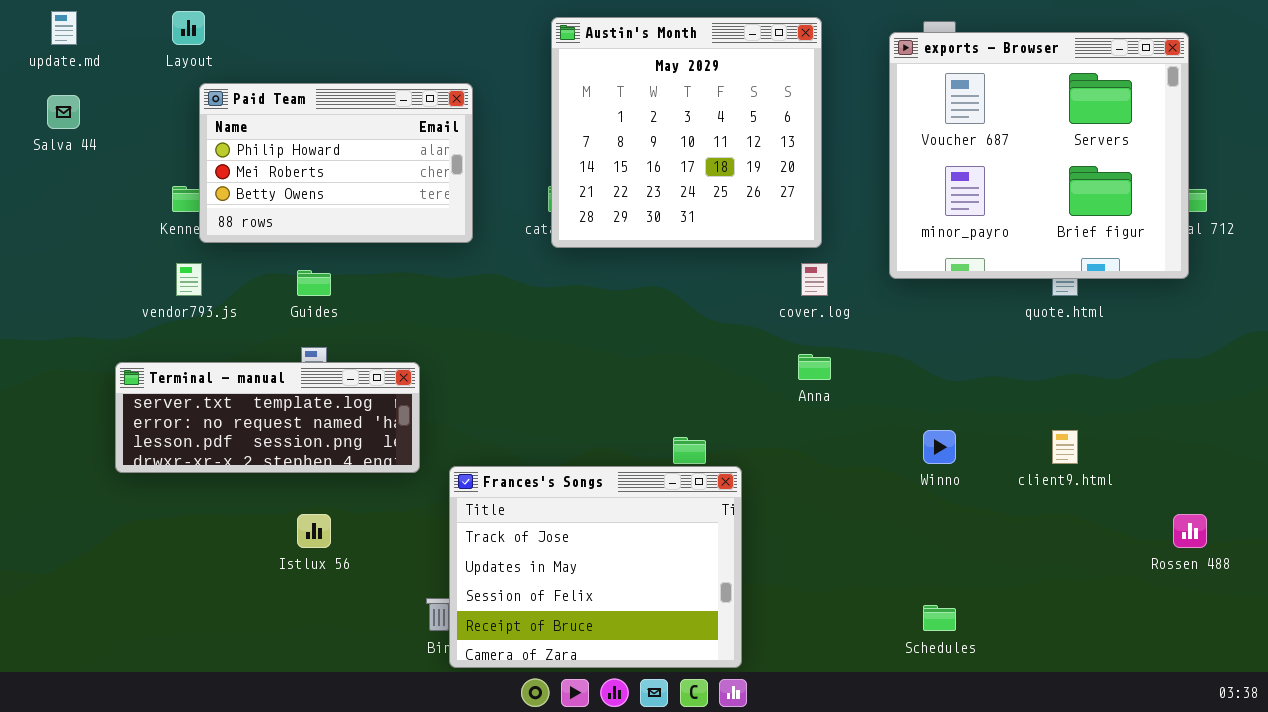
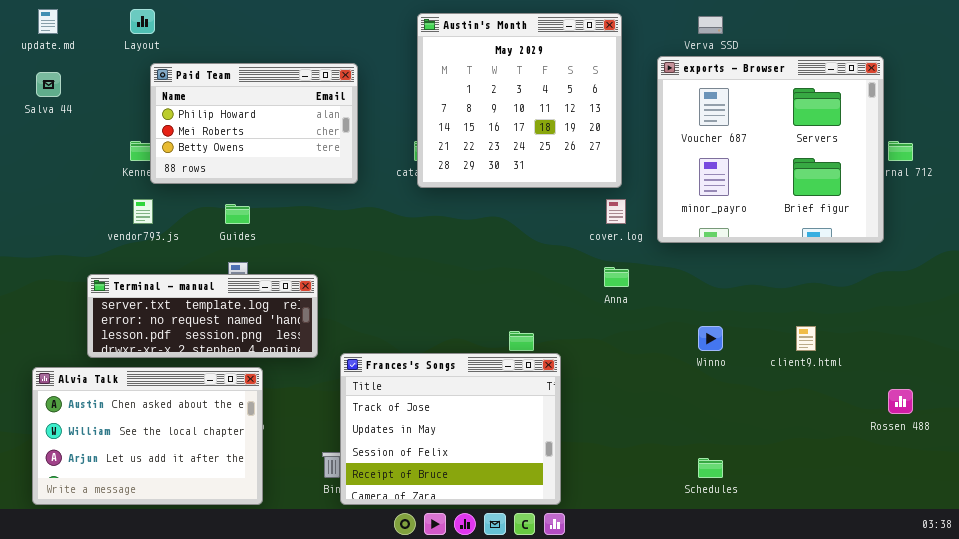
exports - Browser: [889,32,1189,279] -> [657,56,884,243], moved
Alvia Talk: none -> [32,367,263,505], opened

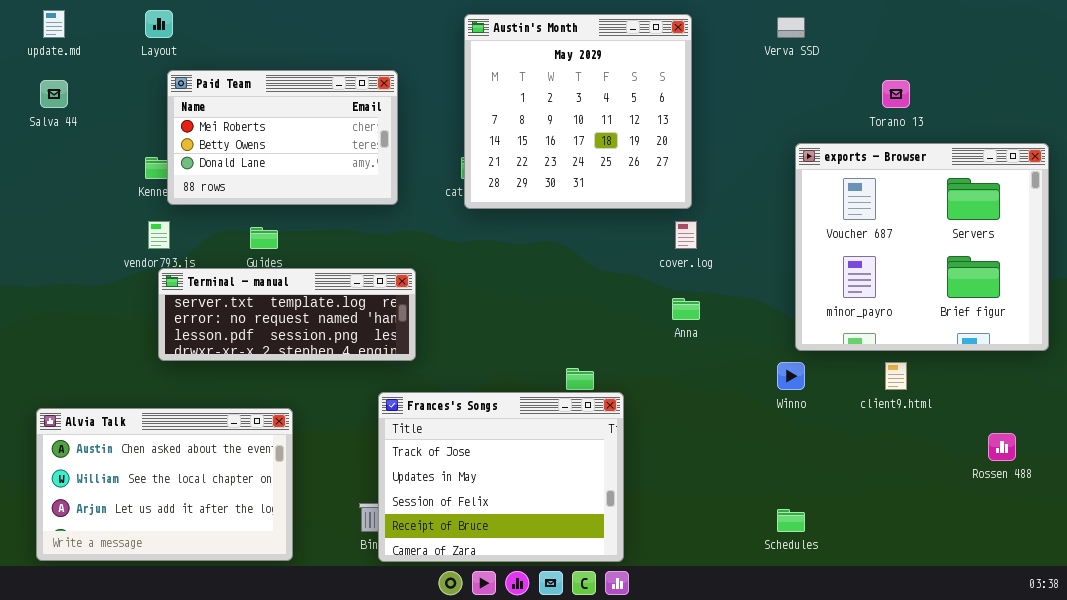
exports - Browser: [657,56,884,243] -> [795,143,1049,351], moved
Paid Team: [150,63,358,184] -> [167,70,398,205], scrolled down 1 row
Terminal - manual: [87,274,318,358] -> [158,268,416,361], moved

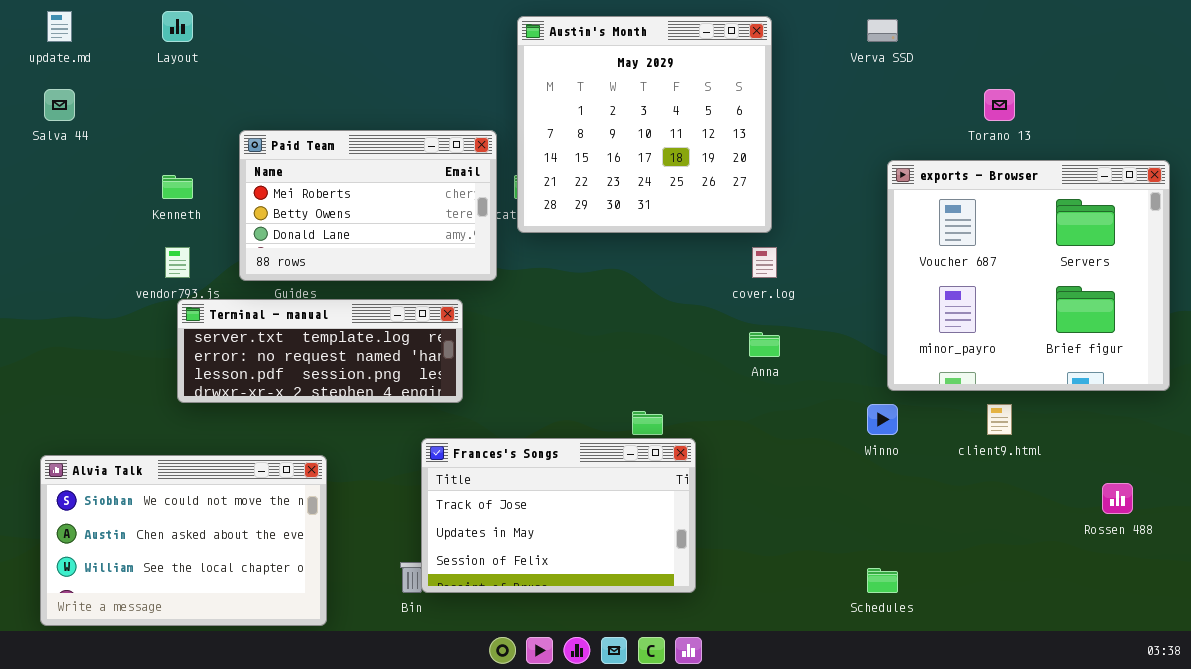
Paid Team: [167,70,398,205] -> [239,130,497,281], moved
Frances's Songs: [378,392,624,562] -> [421,438,696,593], resized
Alvia Talk: [36,408,293,561] -> [40,455,327,626], scrolled up 1 row

